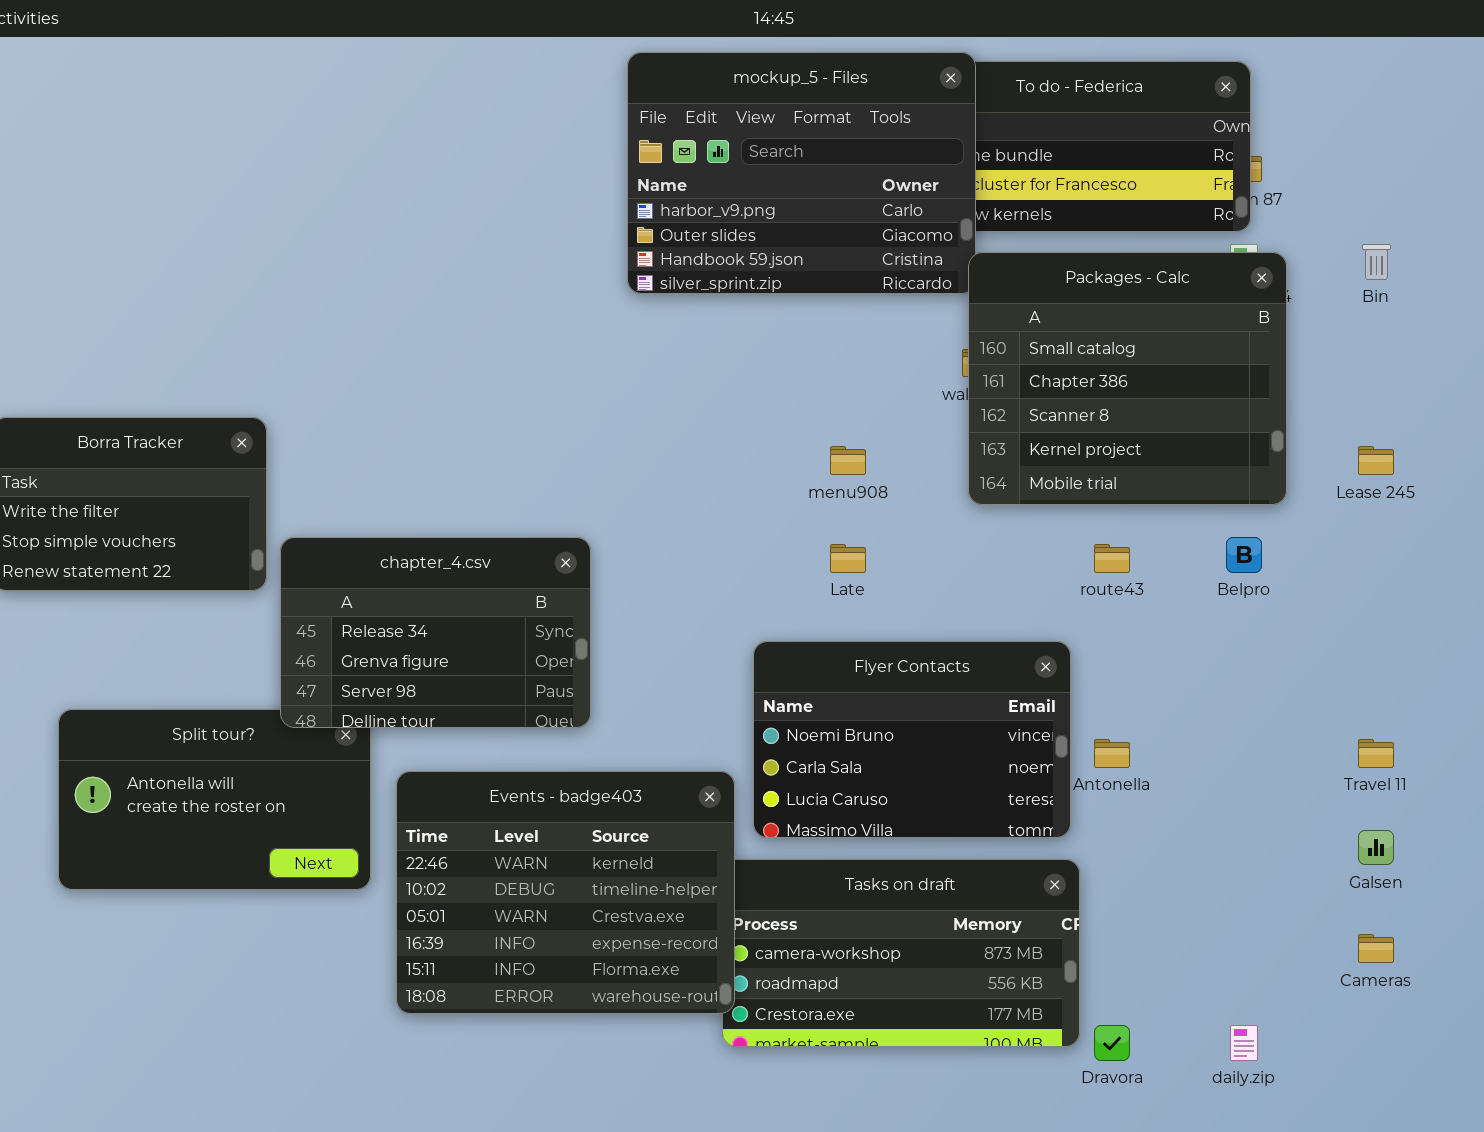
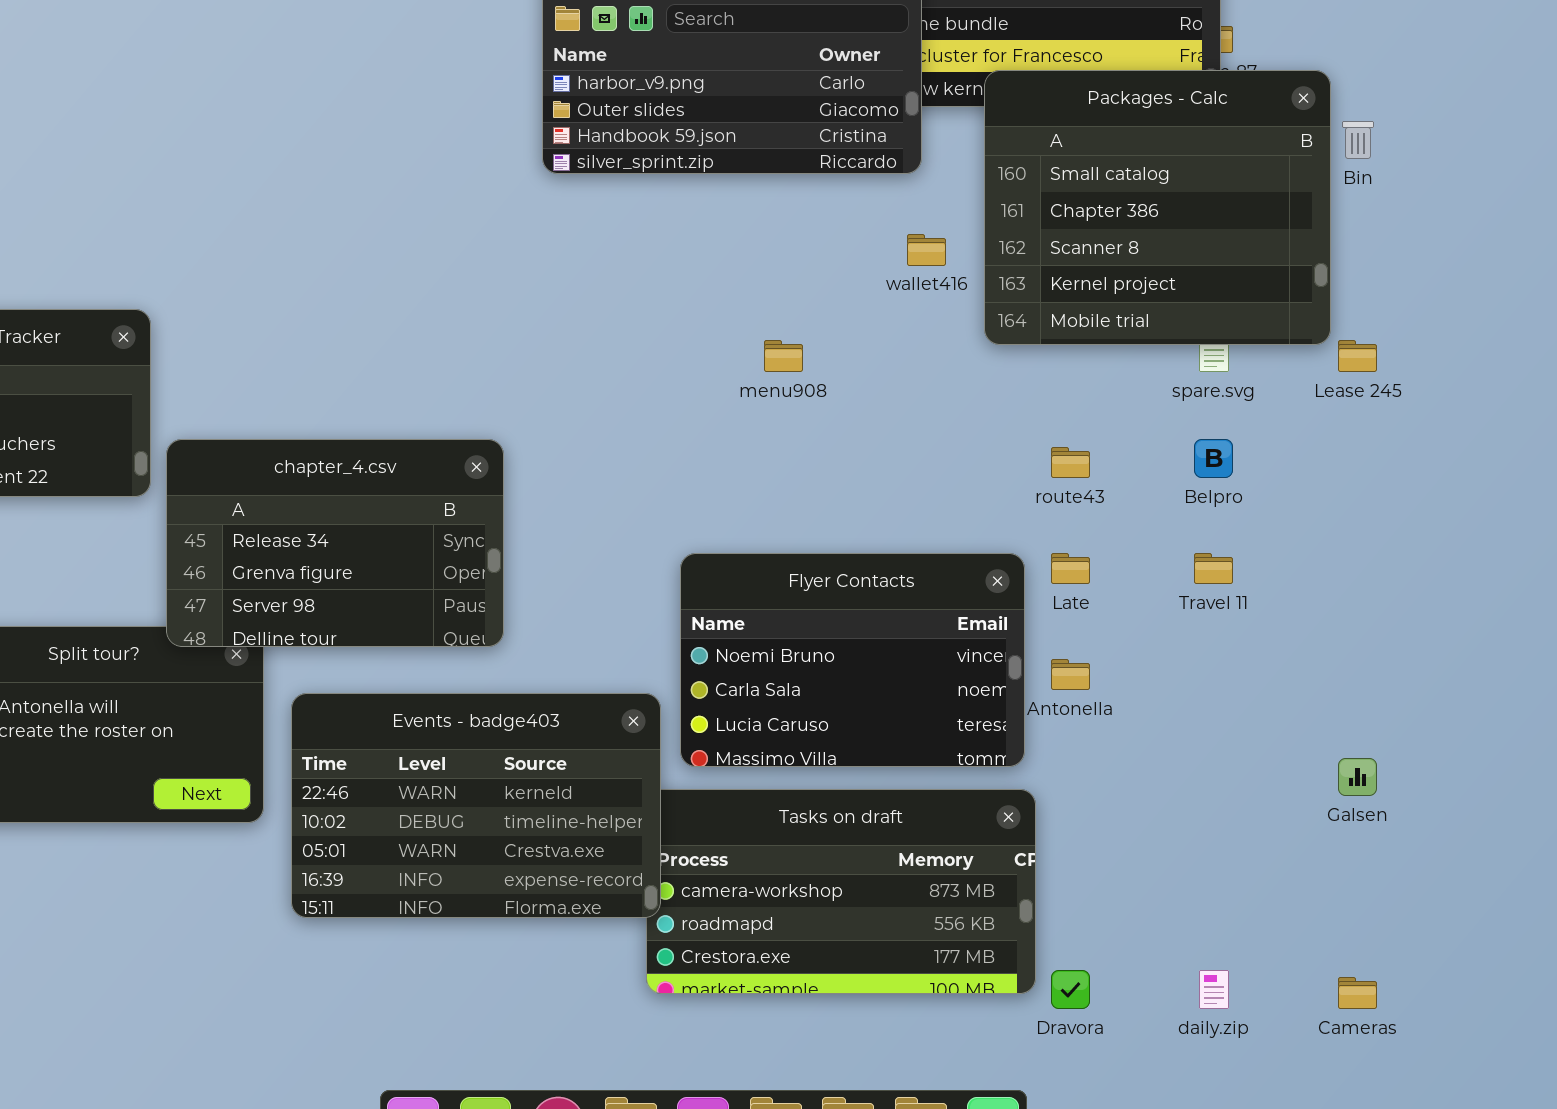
Packages - Calc: [968,252,1287,505] -> [984,70,1331,345], moved
Late: [830,544,866,573] -> [1051,553,1090,584], moved
Travel 11: [1358,739,1394,768] -> [1194,553,1233,584], moved
Events - badge403: [396,771,735,1014] -> [291,693,661,918], resized
Cameras: [1358,934,1394,963] -> [1338,977,1377,1009], moved

